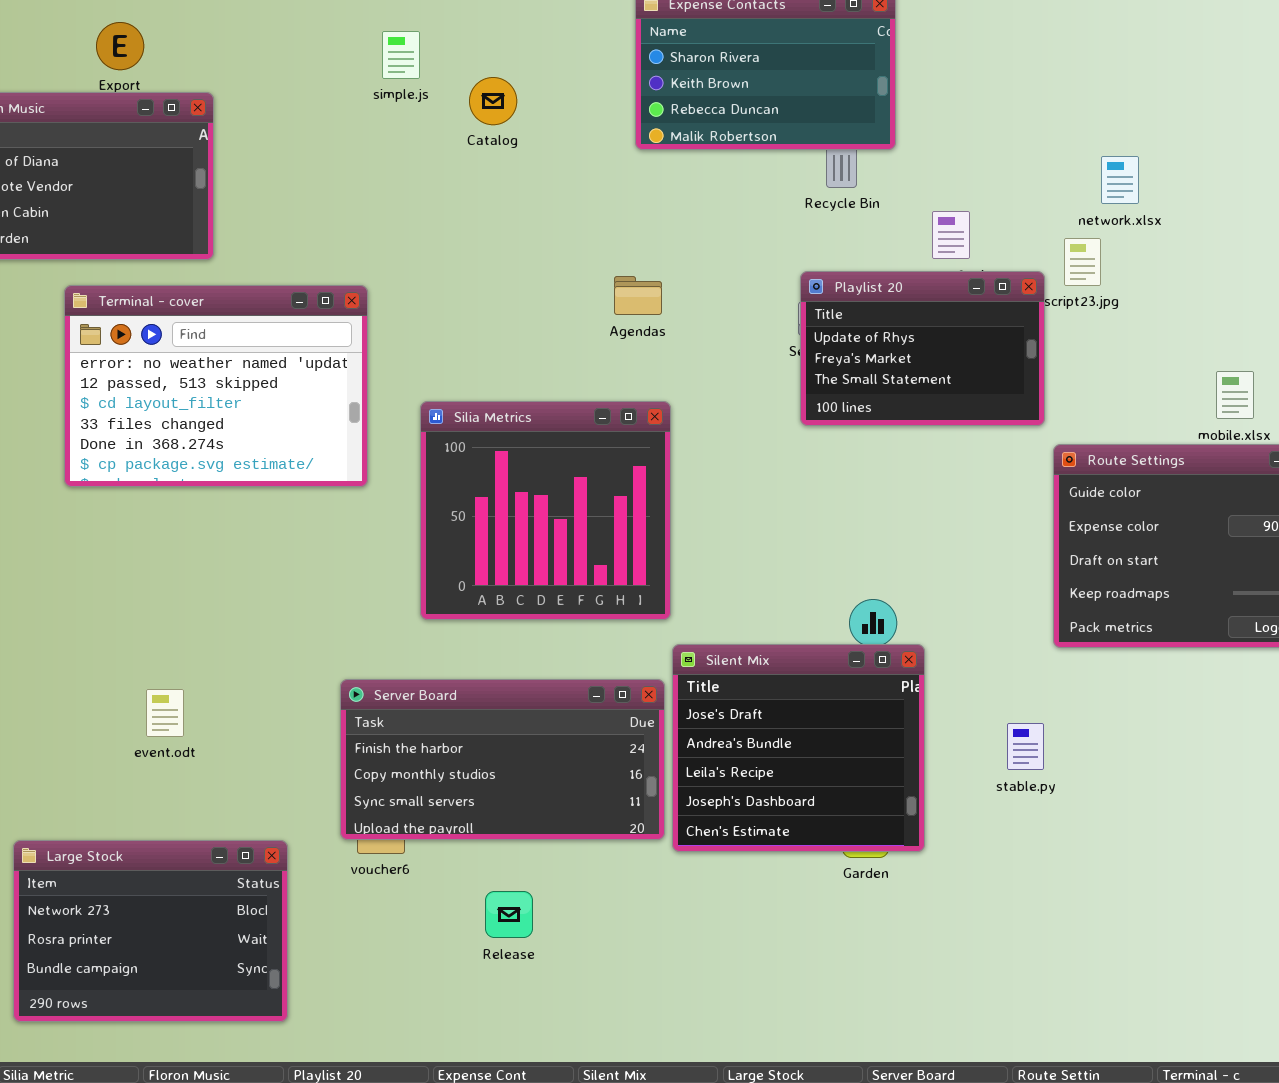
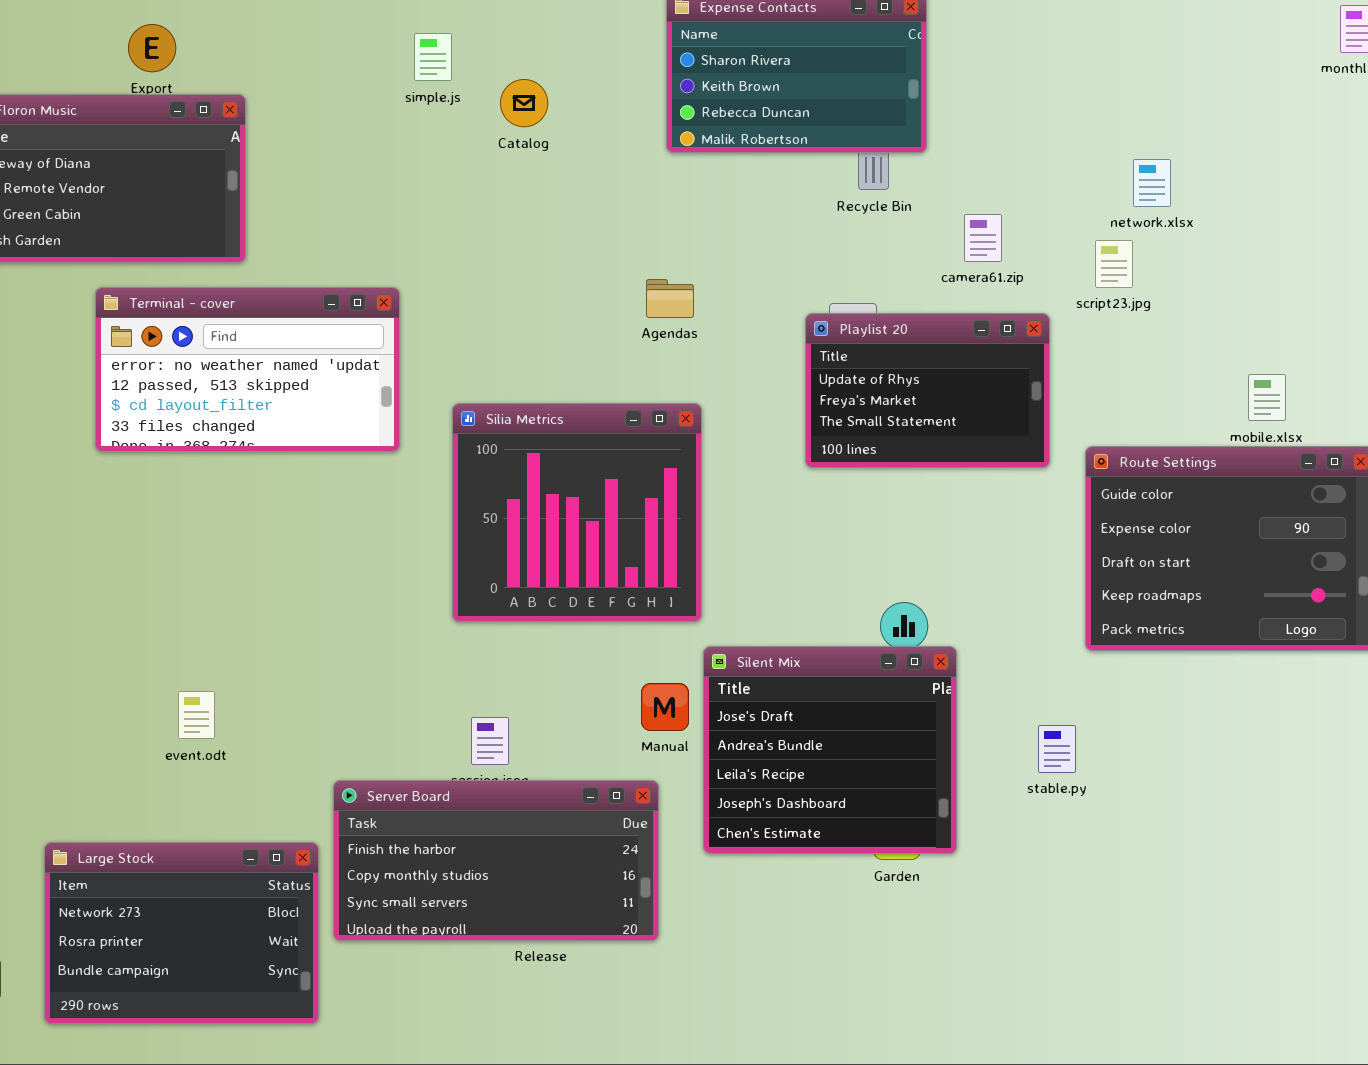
Playlist 20: [800,271,1045,426] -> [805,313,1050,468], moved
Terminal - cover: [64,285,368,487] -> [95,287,400,452], resized
Server Board: [340,679,665,840] -> [333,780,659,941], moved

